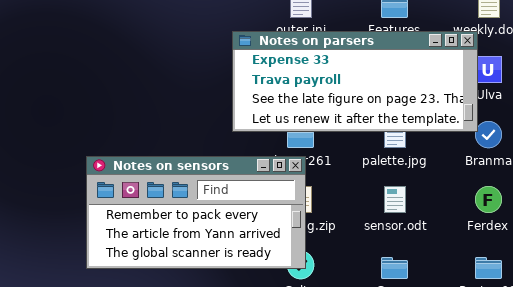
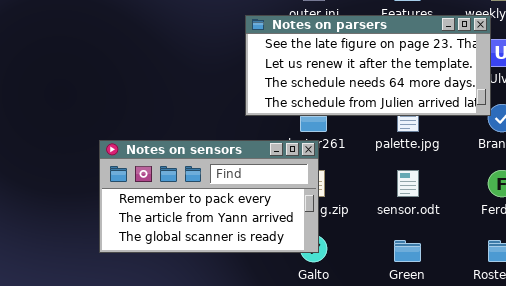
Notes on parsers: [232,31,478,132] -> [245,15,491,116], scrolled down 2 rows

